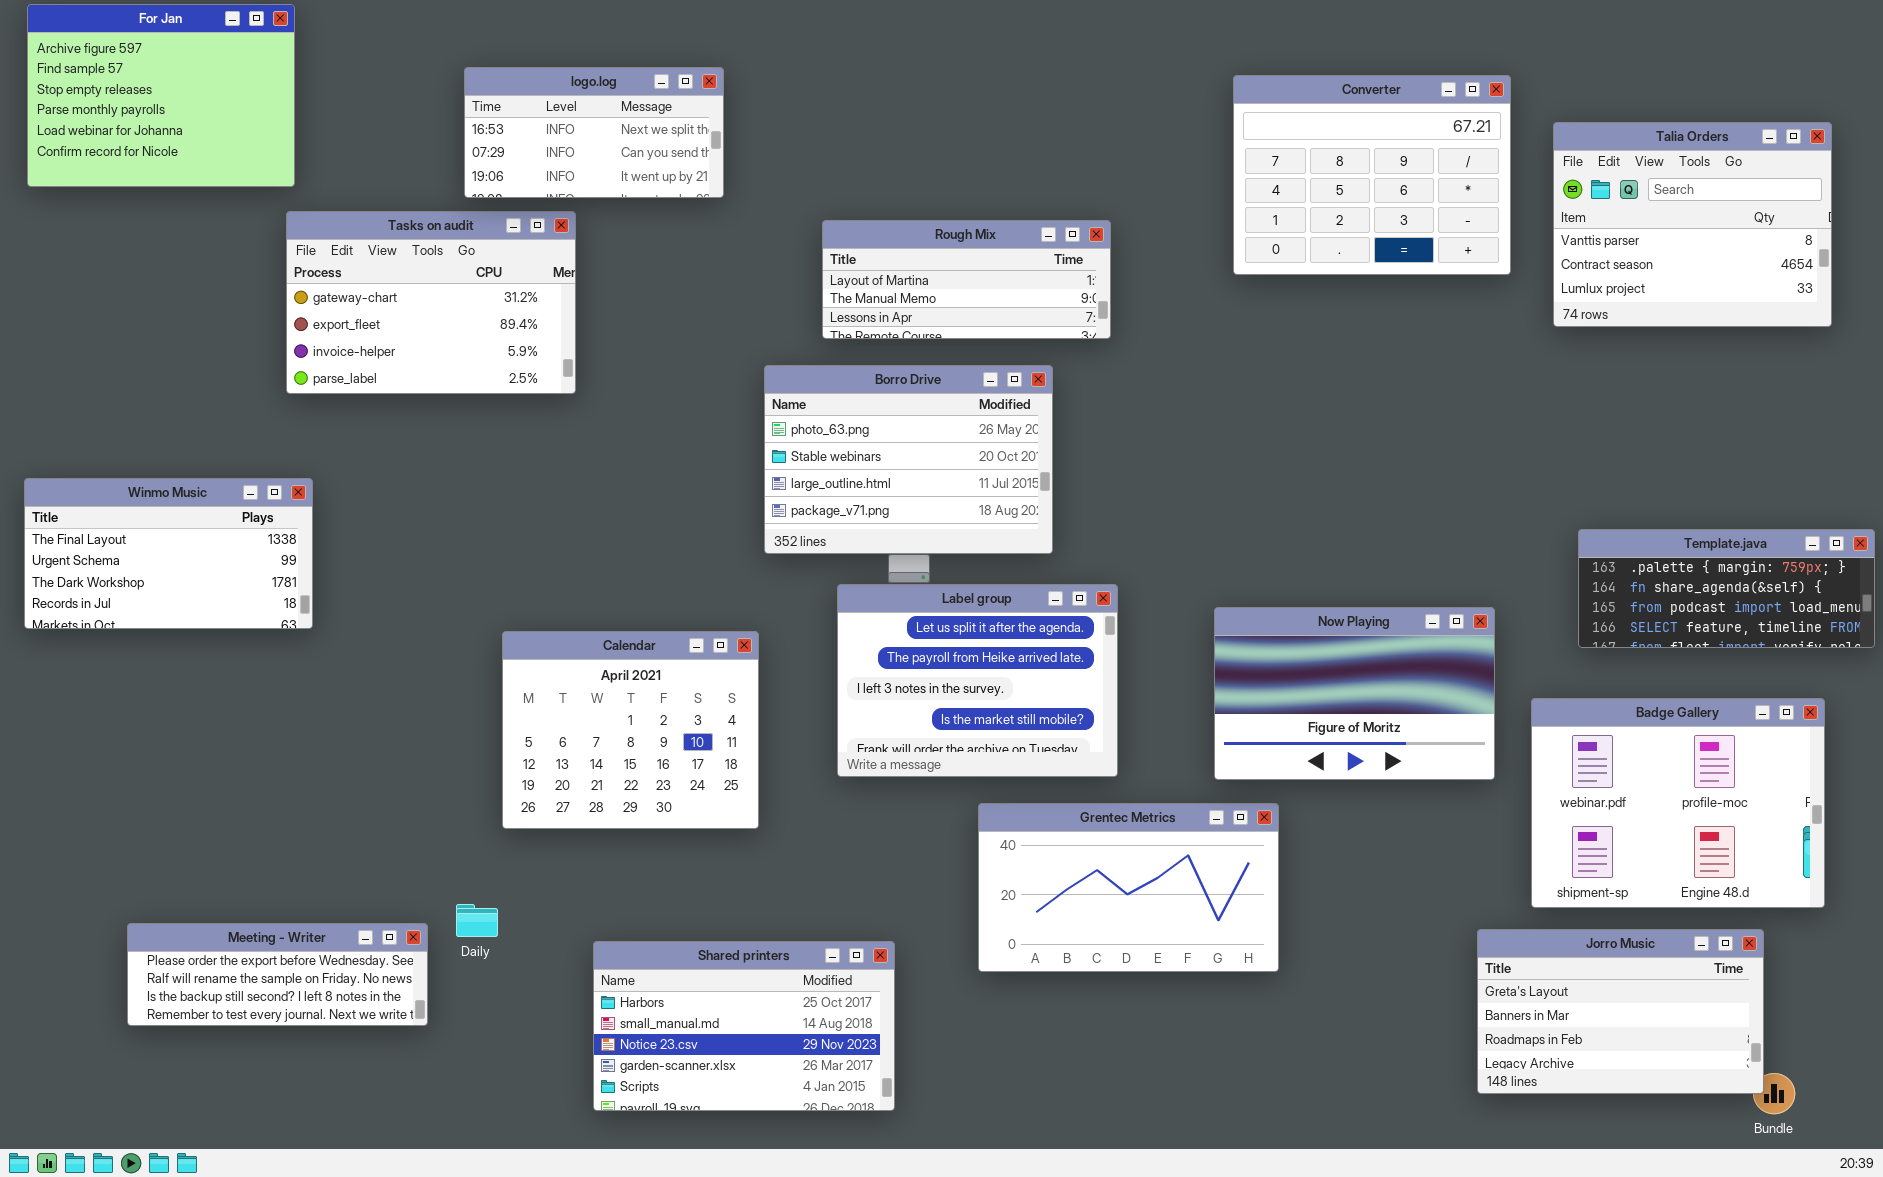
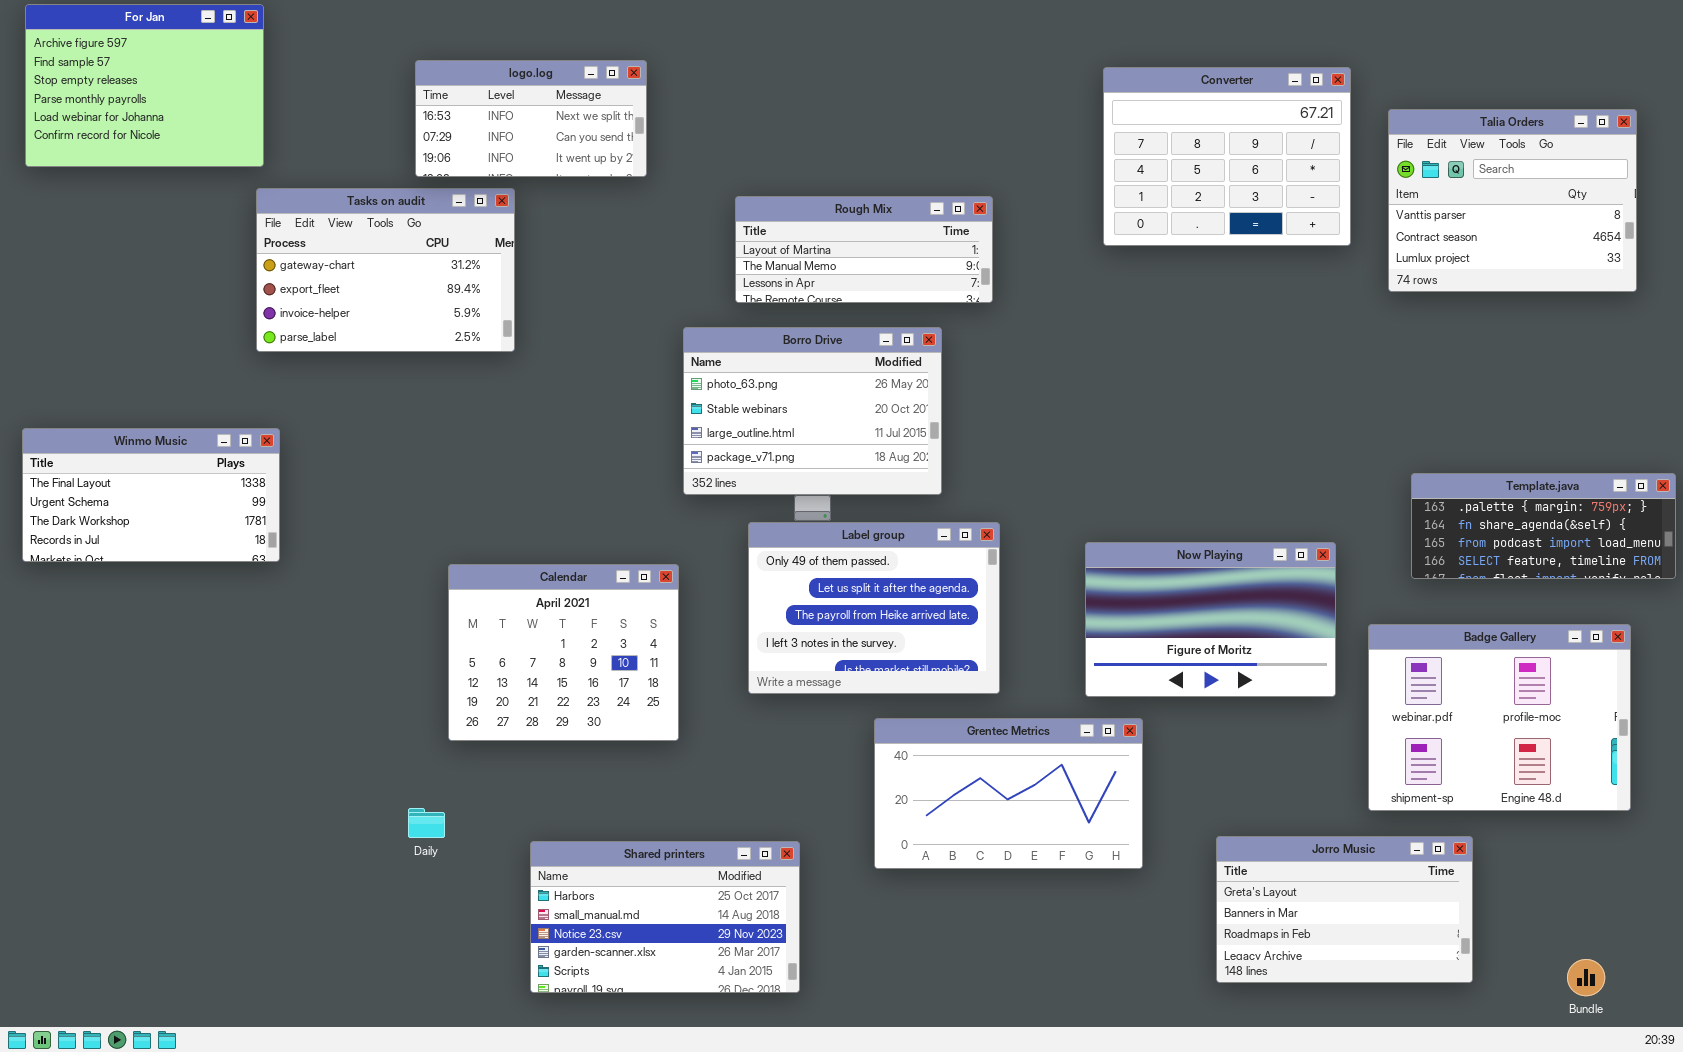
Label group: [837,584,1118,777] -> [748,522,1000,694], scrolled up 1 row
Meeting - Writer: [127,923,428,1026] -> none, closed
Jorro Music: [1477,929,1764,1094] -> [1216,836,1473,983], moved

